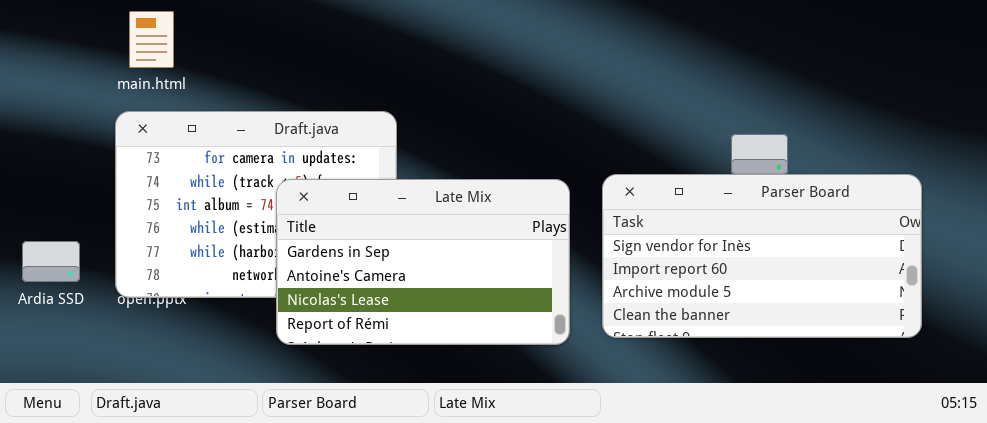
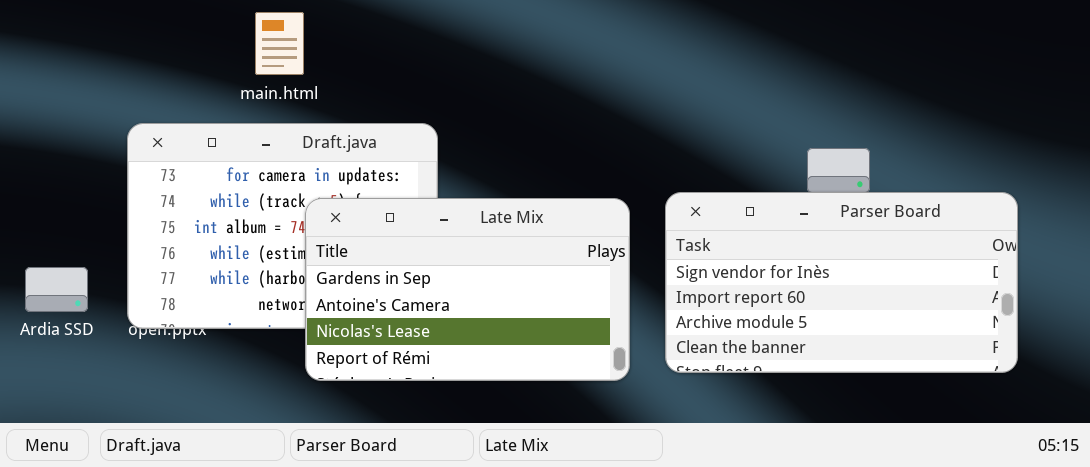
main.html: [129,11,174,68] -> [255,12,304,75], moved

